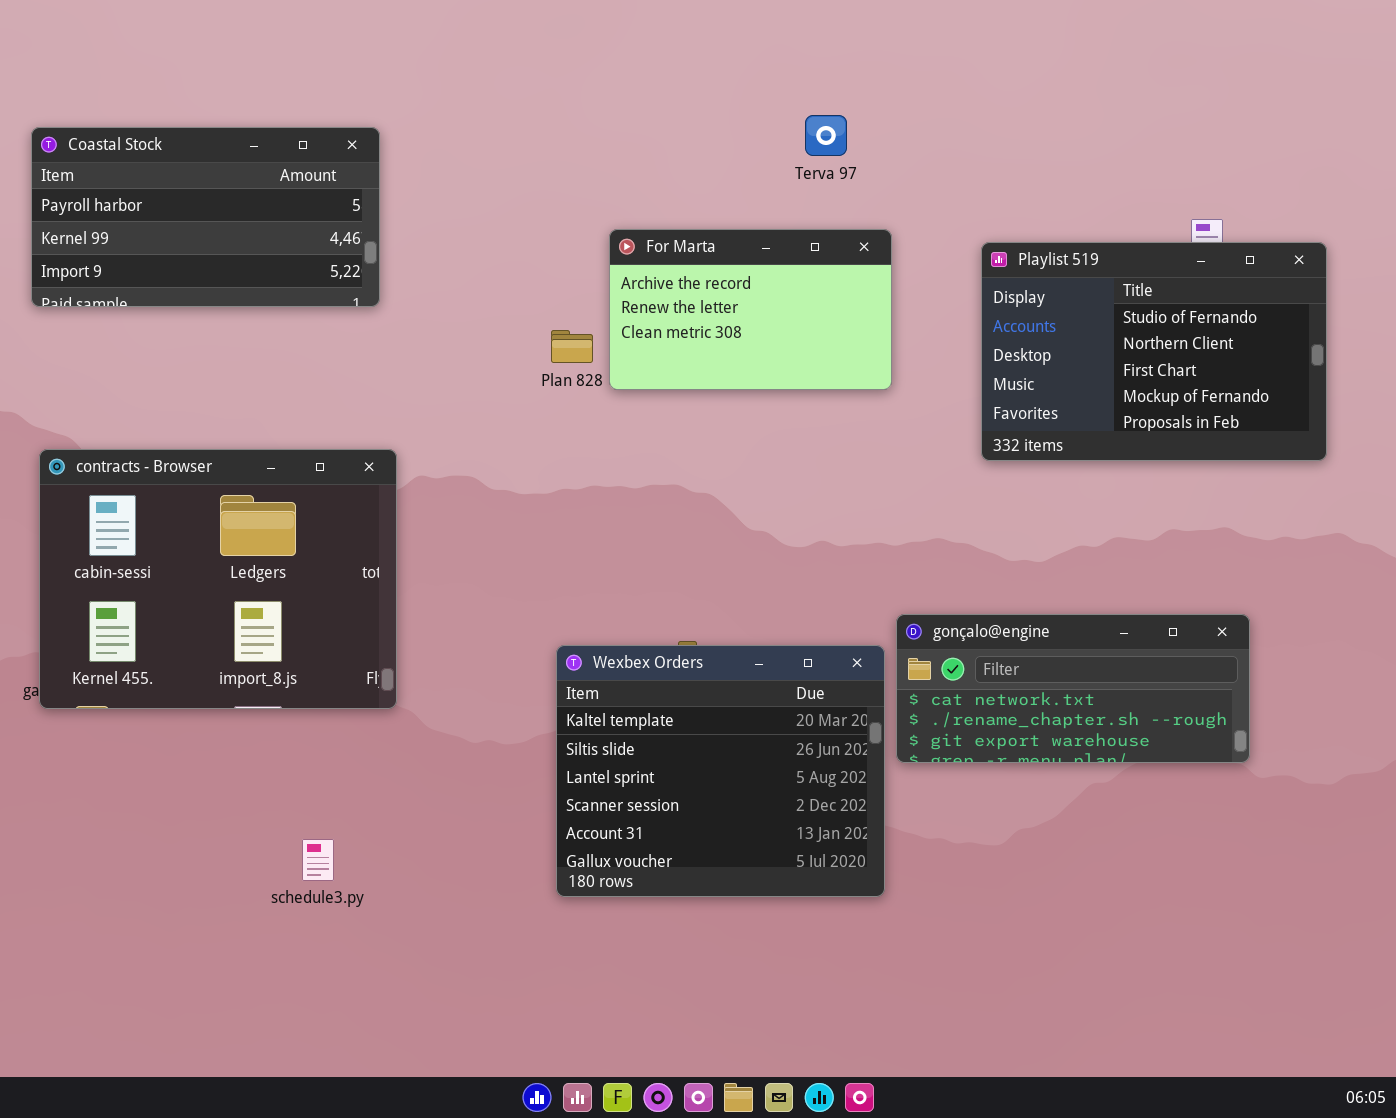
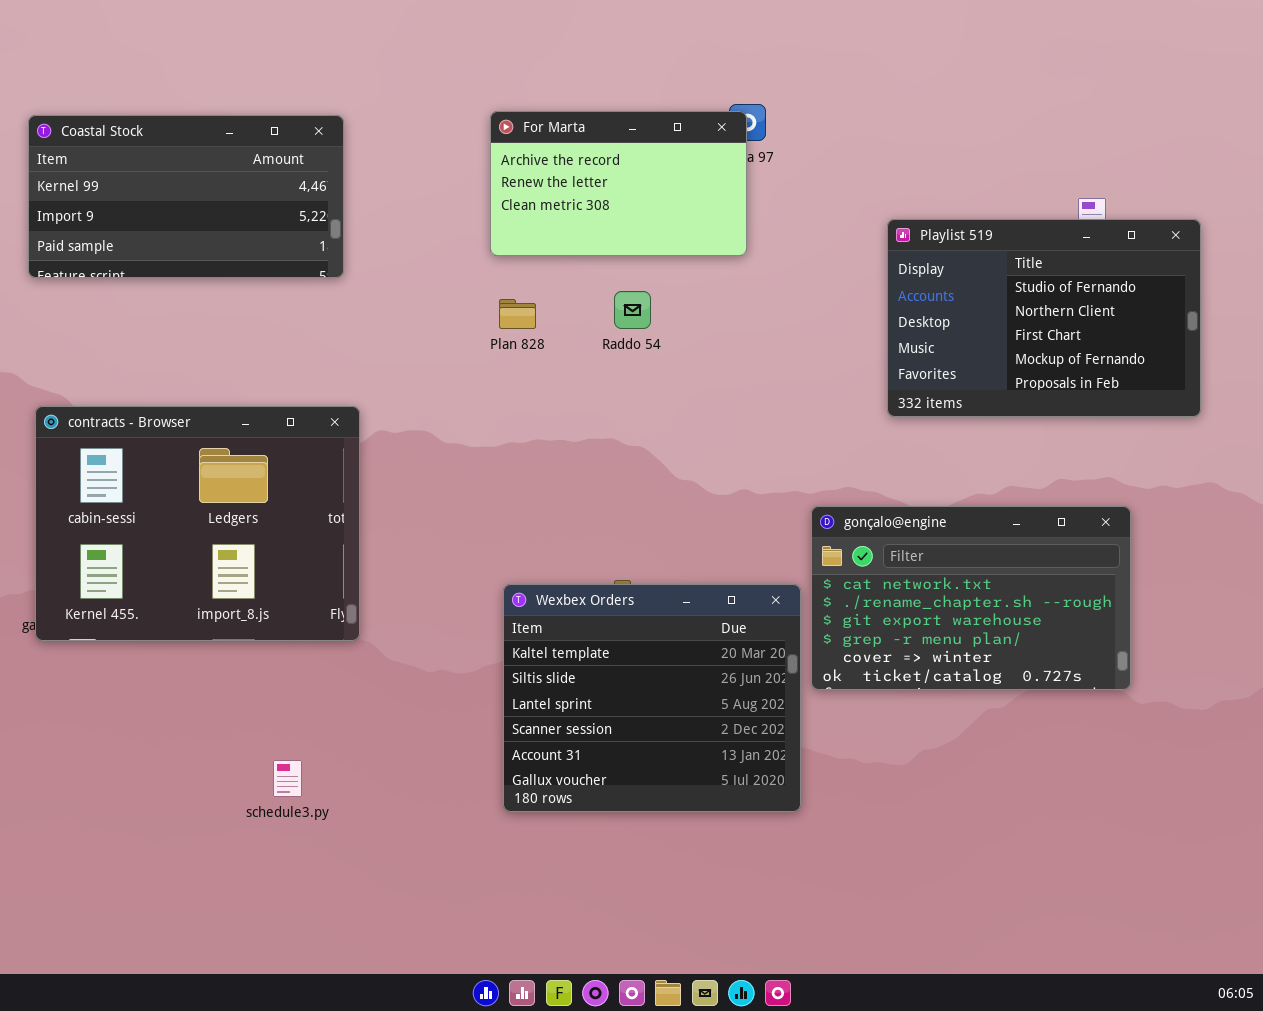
Coastal Stock: [31,127,380,307] -> [28,115,344,278], scrolled down 1 row
For Marta: [609,229,892,390] -> [490,111,747,256], moved
gonçalo@engine: [896,614,1250,763] -> [811,506,1131,690], resized

